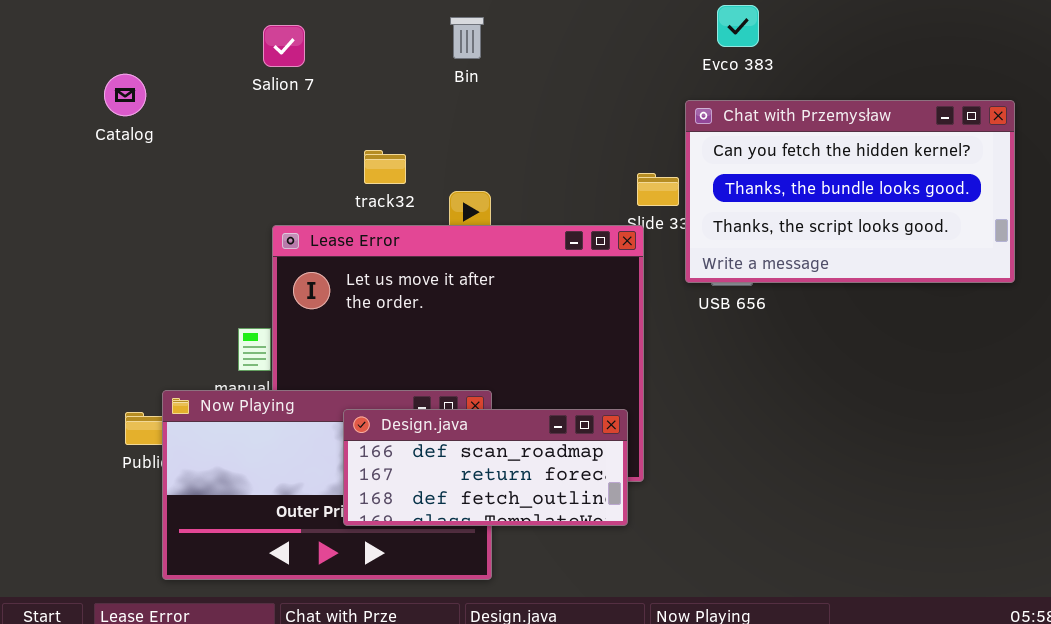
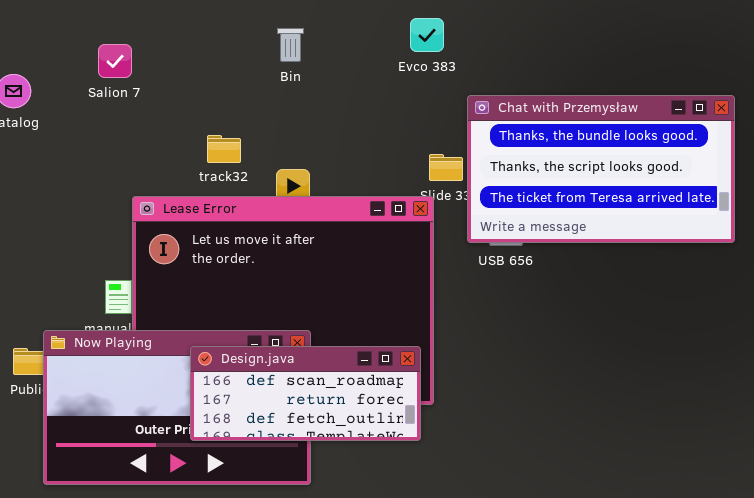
Evco 383: [717,5,759,47] -> [410,18,444,52], moved
Salion 7: [263,25,305,67] -> [98,44,132,78], moved
Chat with Przemysław: [685,100,1015,283] -> [467,95,735,243], scrolled down 1 row

